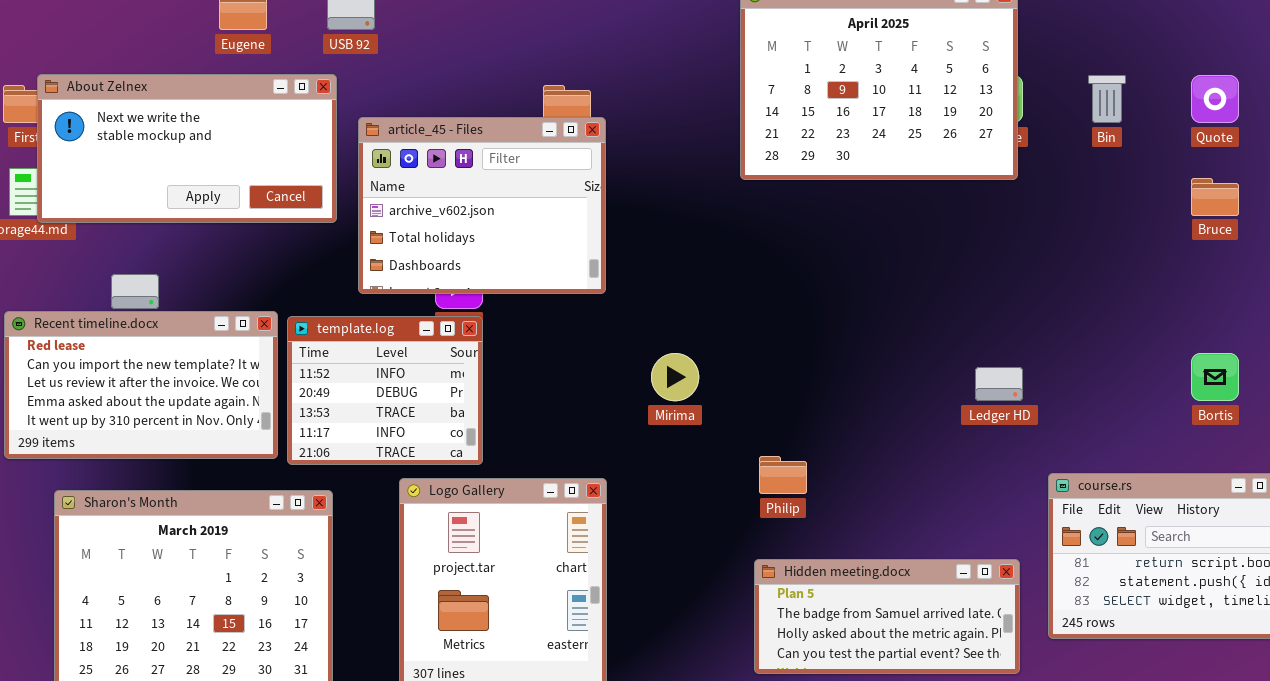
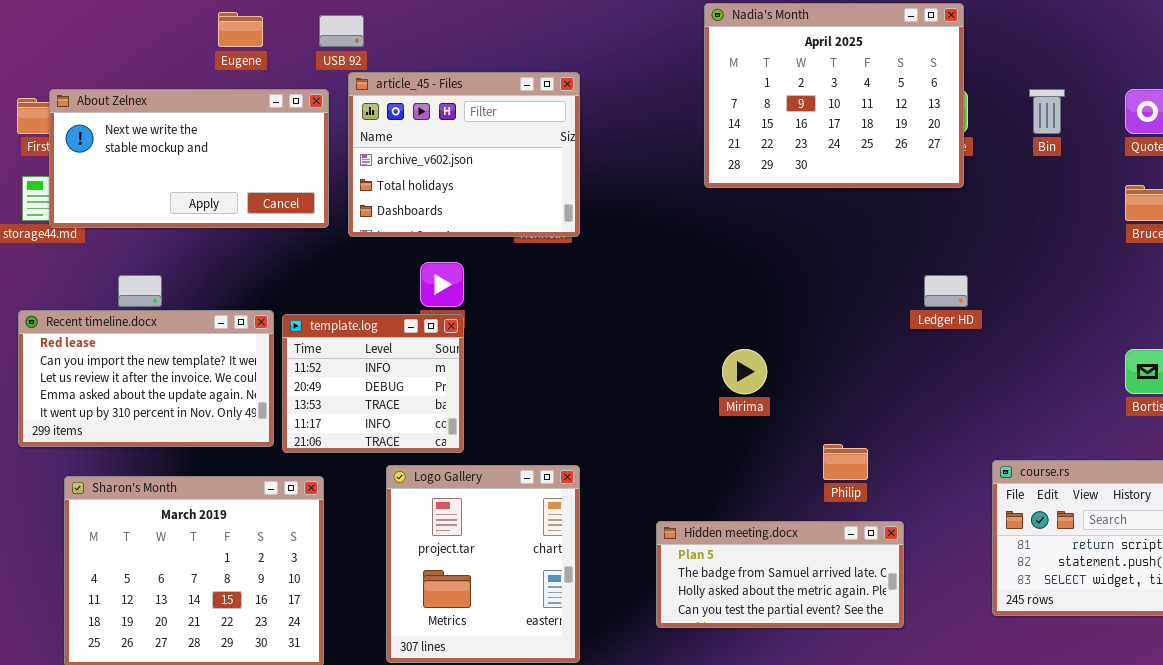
article_45 - Files: [358,117,606,294] -> [348,72,580,237], moved
Mirima: [651,353,699,401] -> [722,349,767,394], moved
Ledger HD: [975,367,1023,401] -> [924,275,968,307], moved
Philip: [759,456,807,494] -> [823,444,868,480], moved
Hidden meeting.docx: [754,559,1020,674] -> [656,521,904,628], moved

